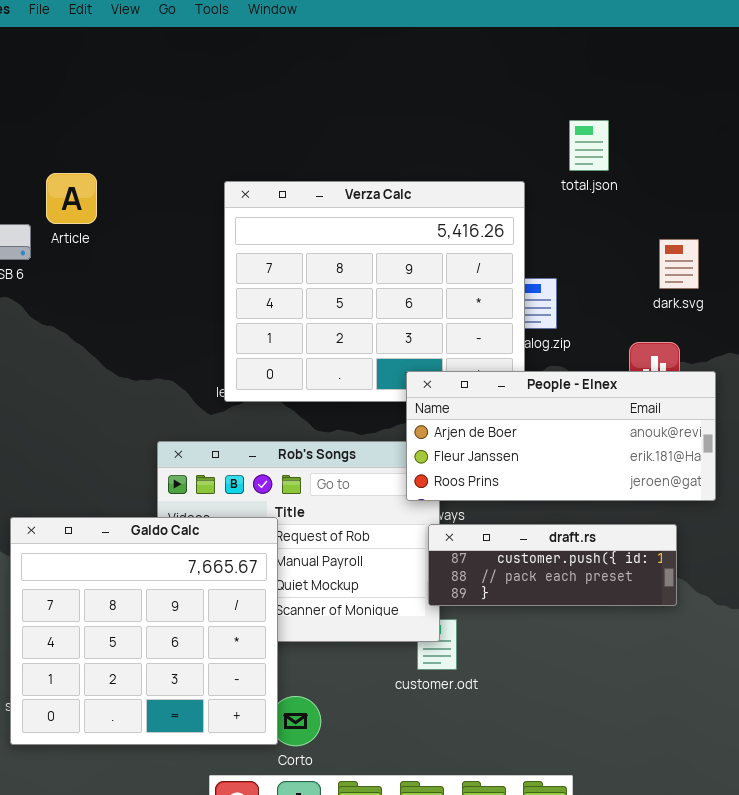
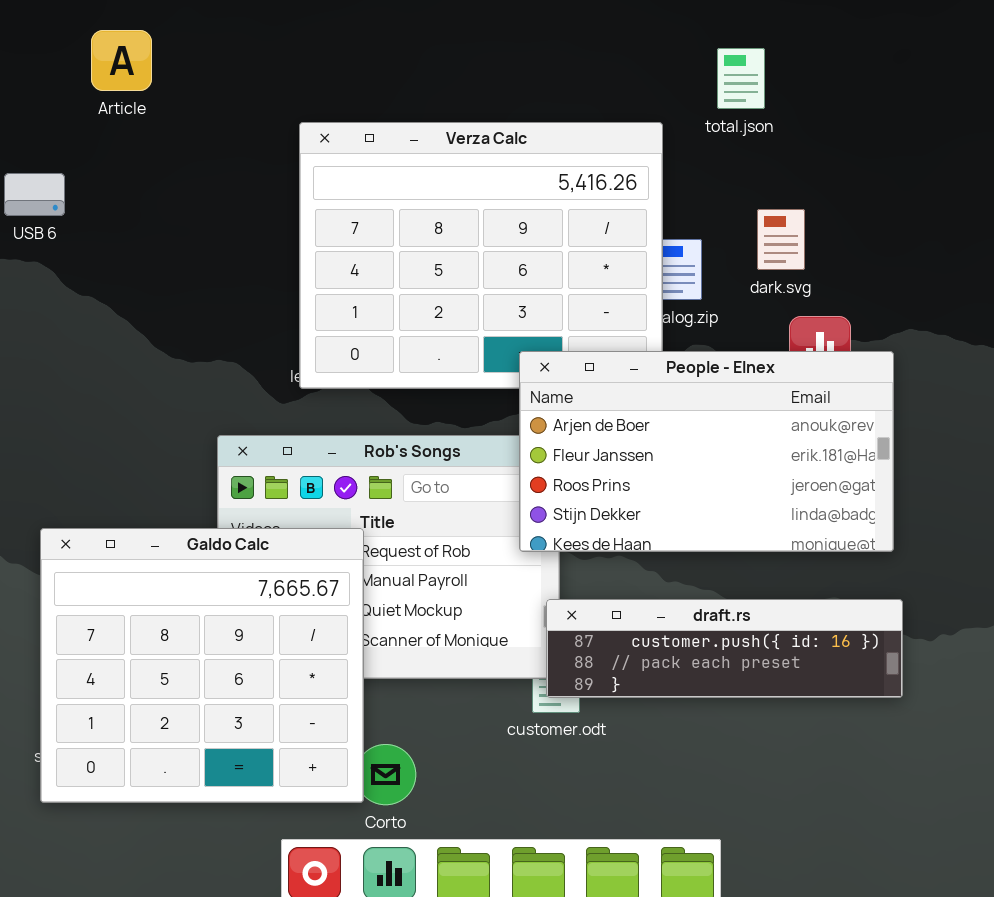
Article: [46,173,97,224] -> [91,30,152,91], moved
dark.svg: [659,239,699,289] -> [757,209,805,270], moved
People - Elnex: [406,371,716,501] -> [519,351,894,552], resized
draft.rs: [428,524,677,606] -> [546,599,903,698], moved, resized

